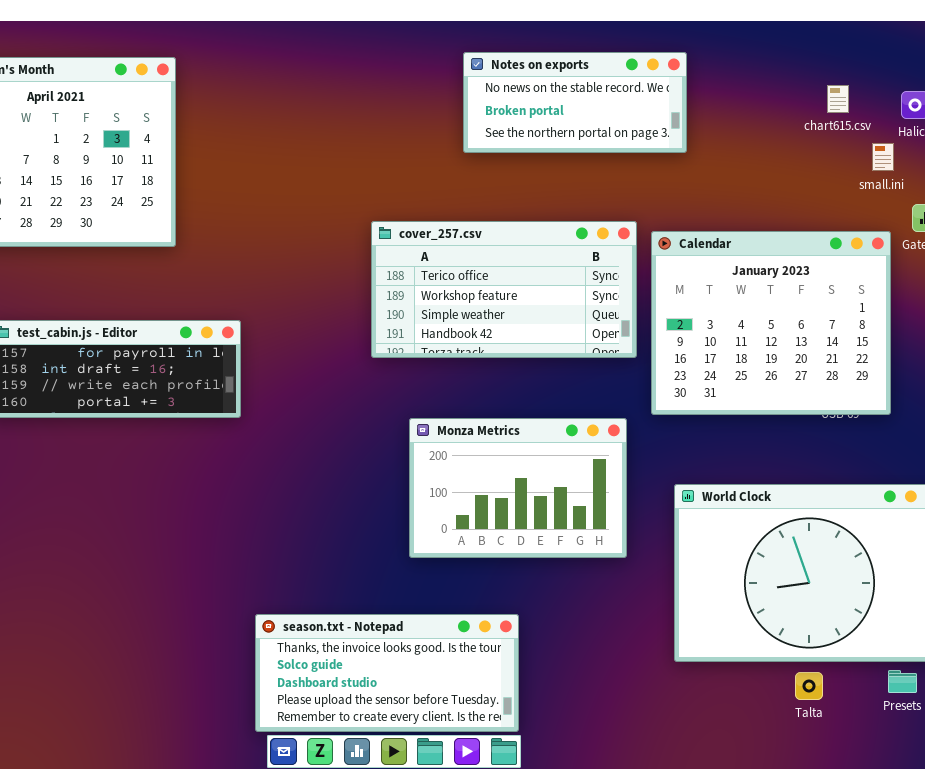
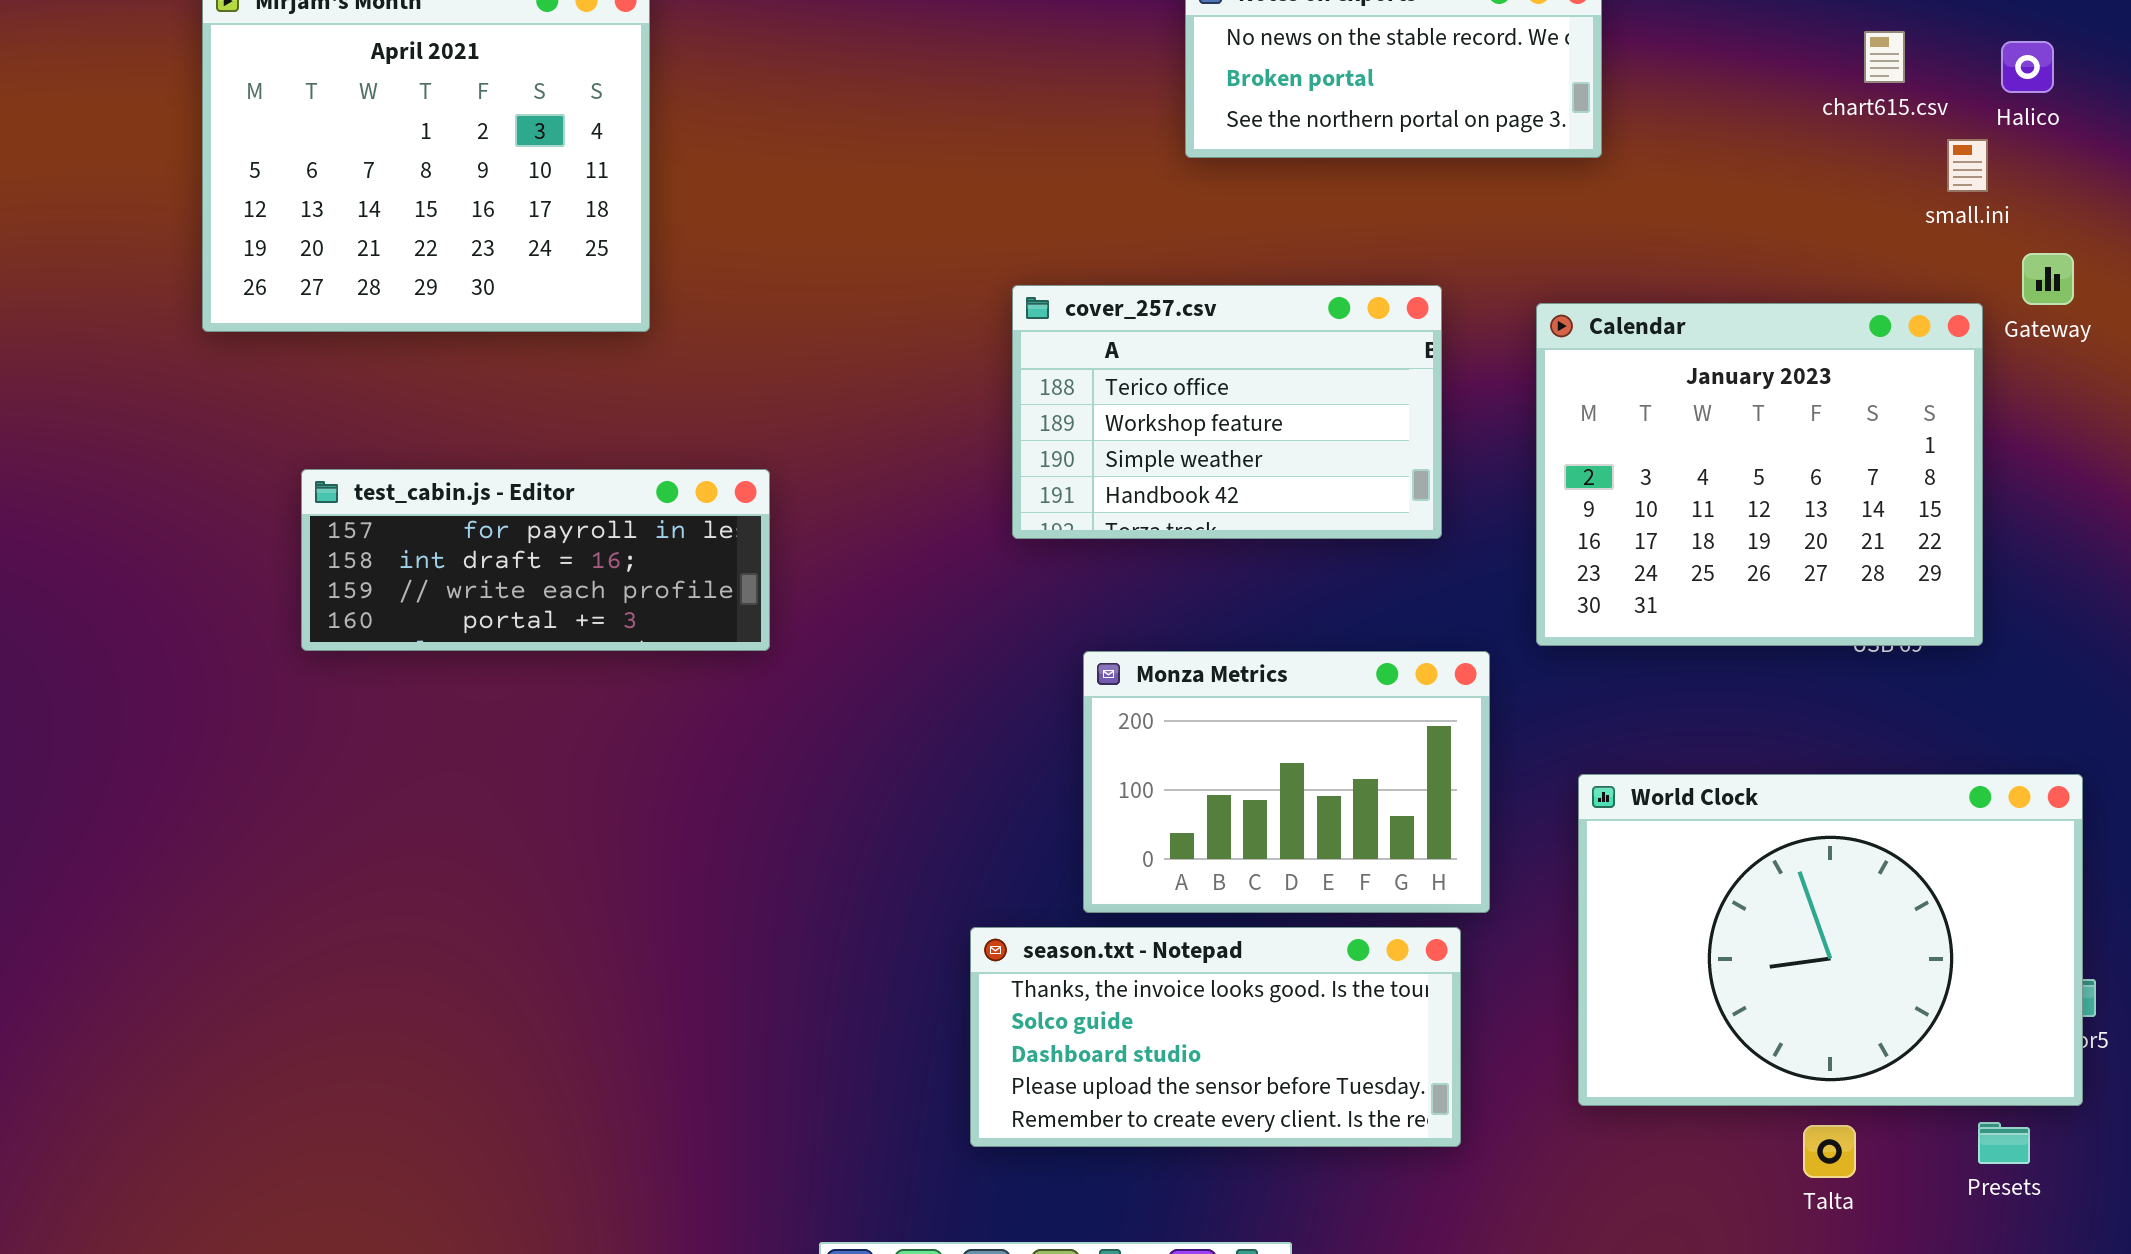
cover_257.csv: [371,221,637,358] -> [1012,285,1442,539], resized
season.txt - Notepad: [255,614,519,732] -> [970,927,1461,1147], moved

